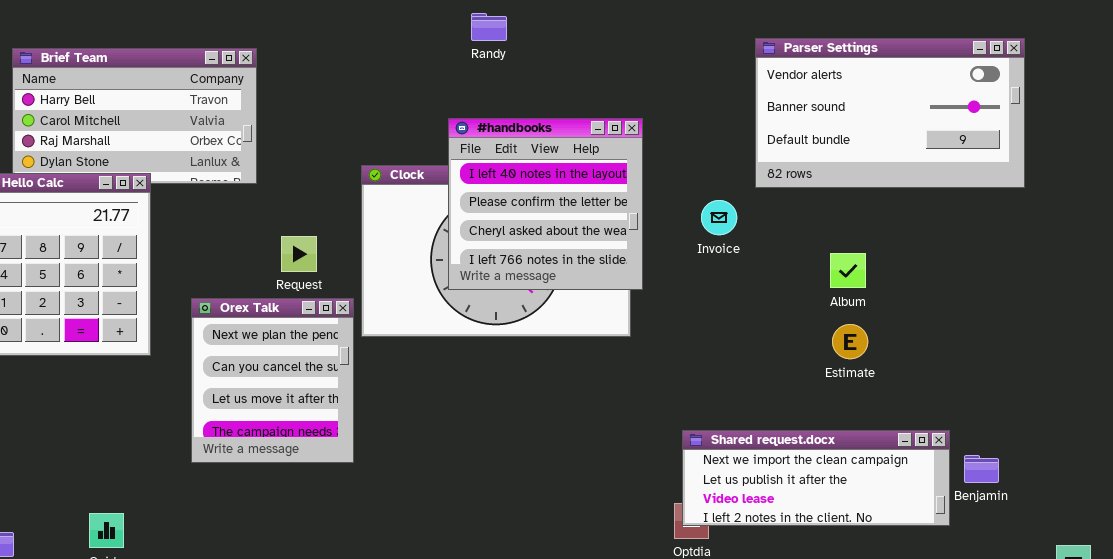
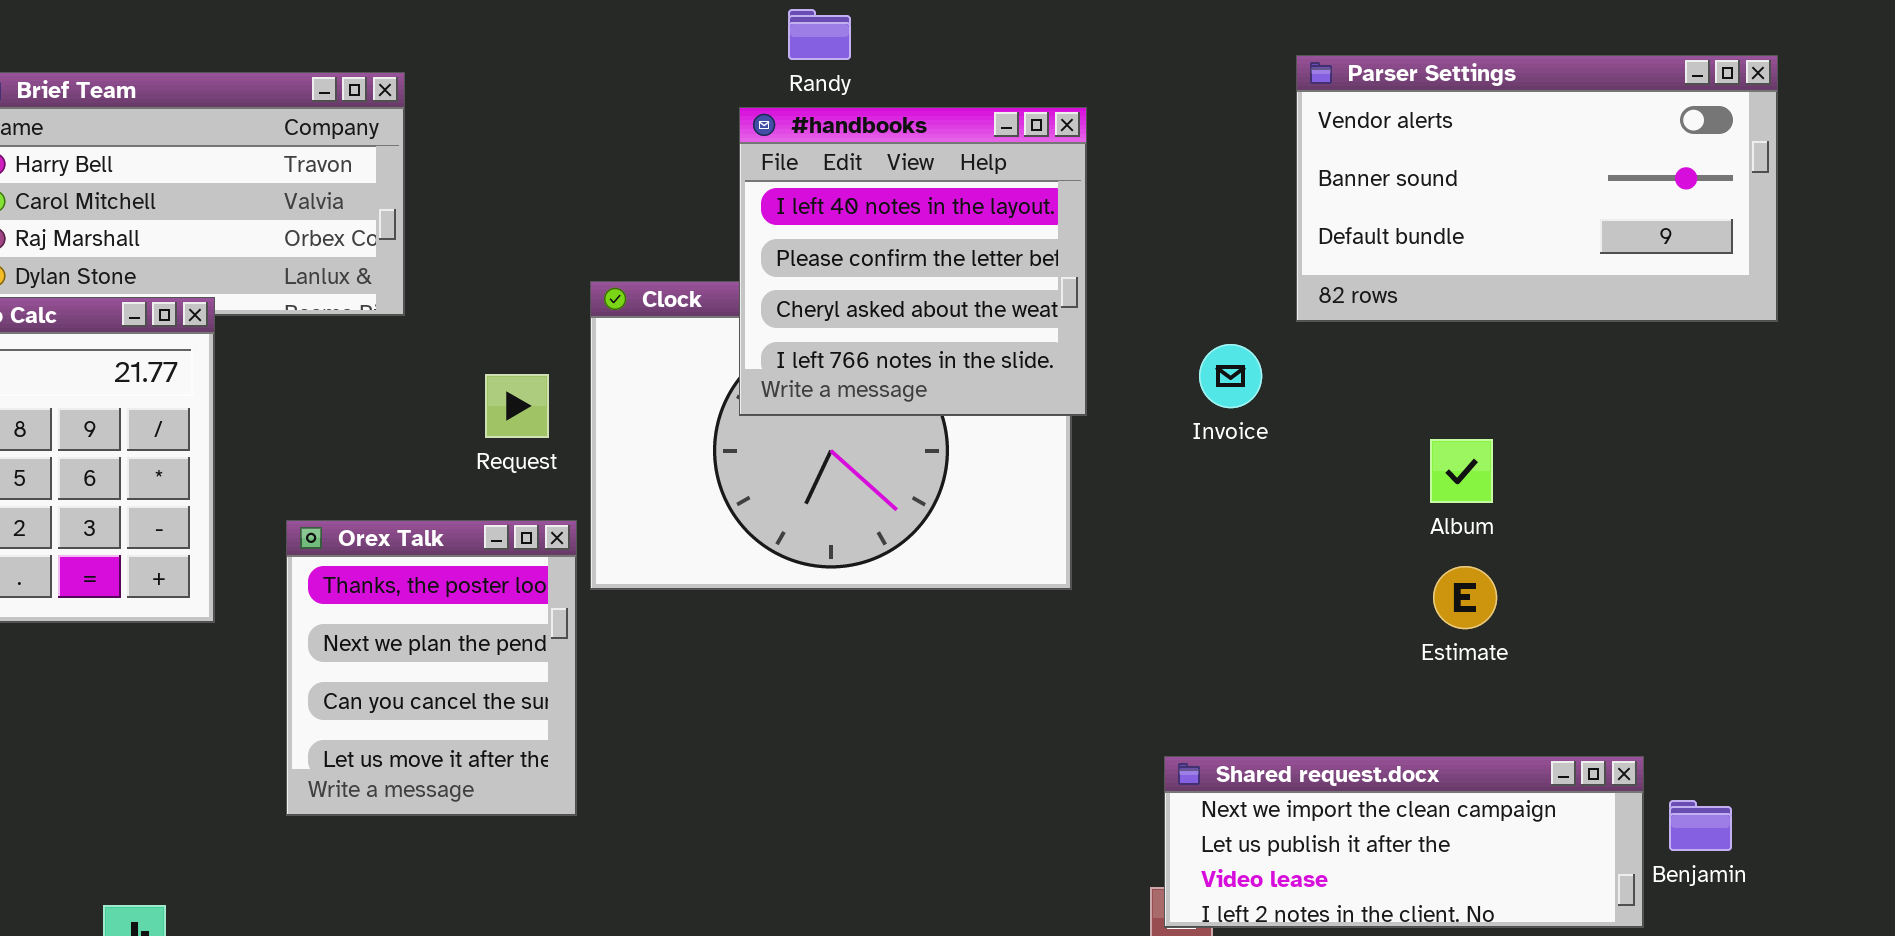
#handbooks: [448,118,643,290] -> [739,107,1087,416], moved
Request: [281,236,317,272] -> [485,374,549,438], moved
Orex Talk: [191,298,354,463] -> [286,520,577,816], scrolled up 1 row

